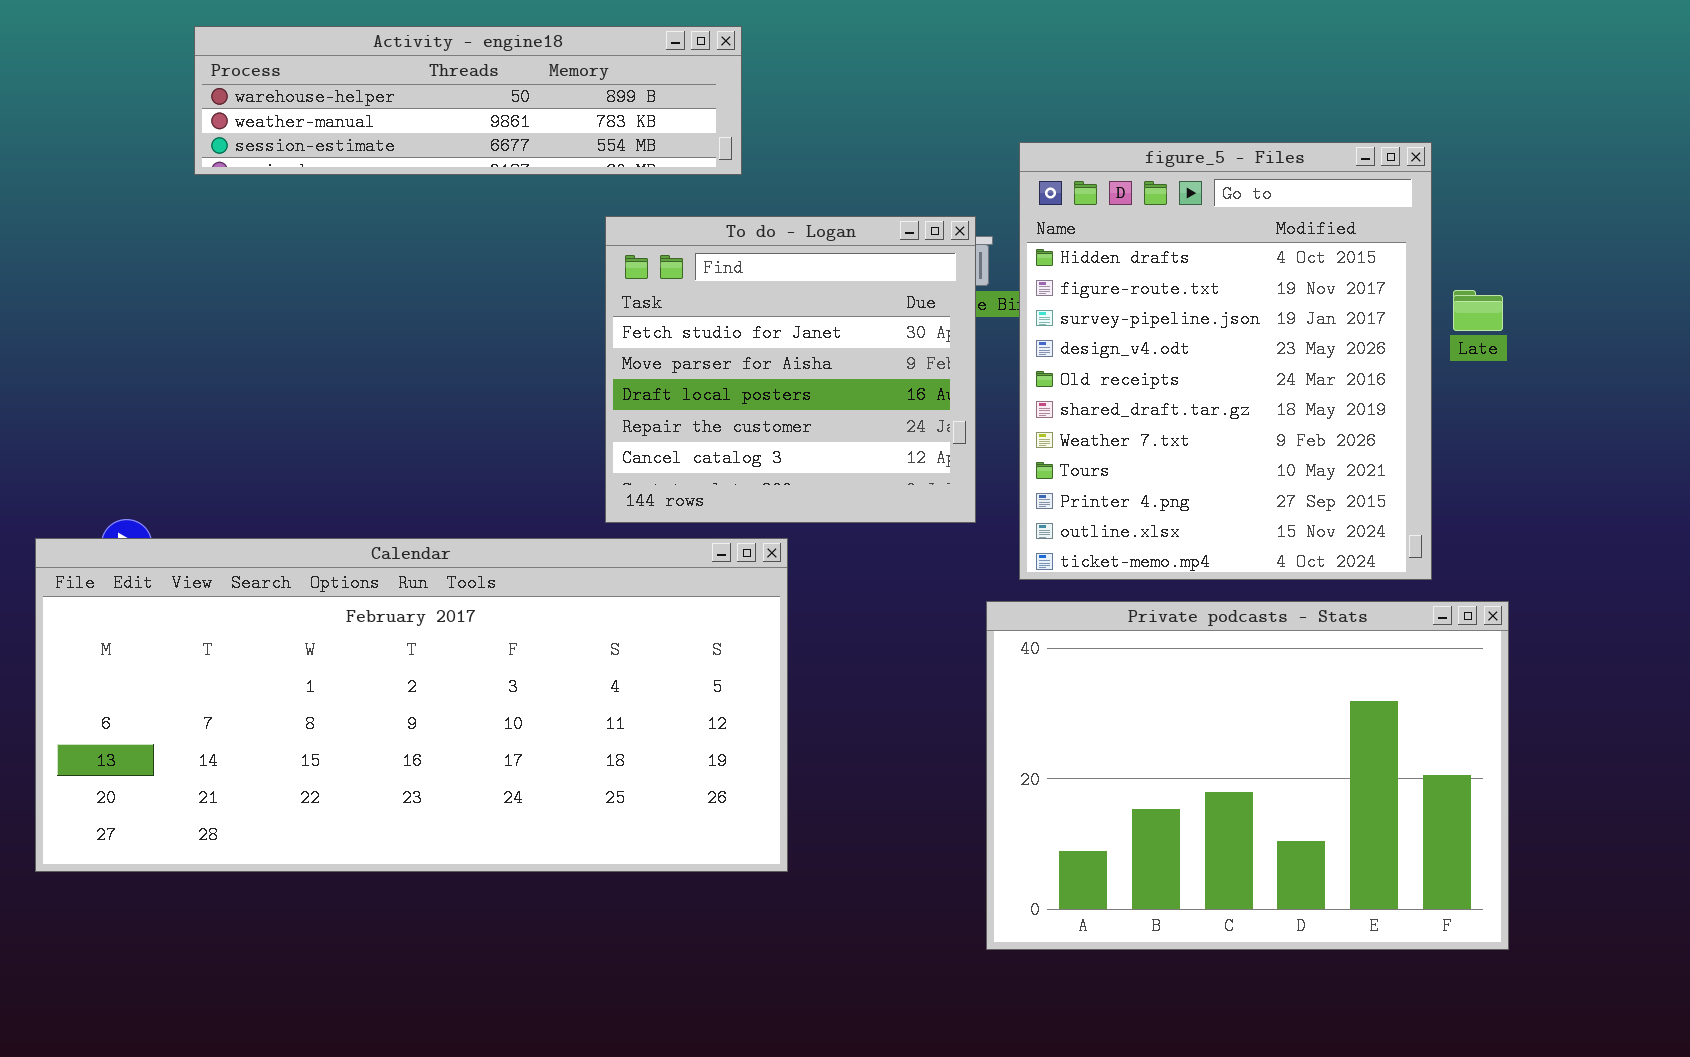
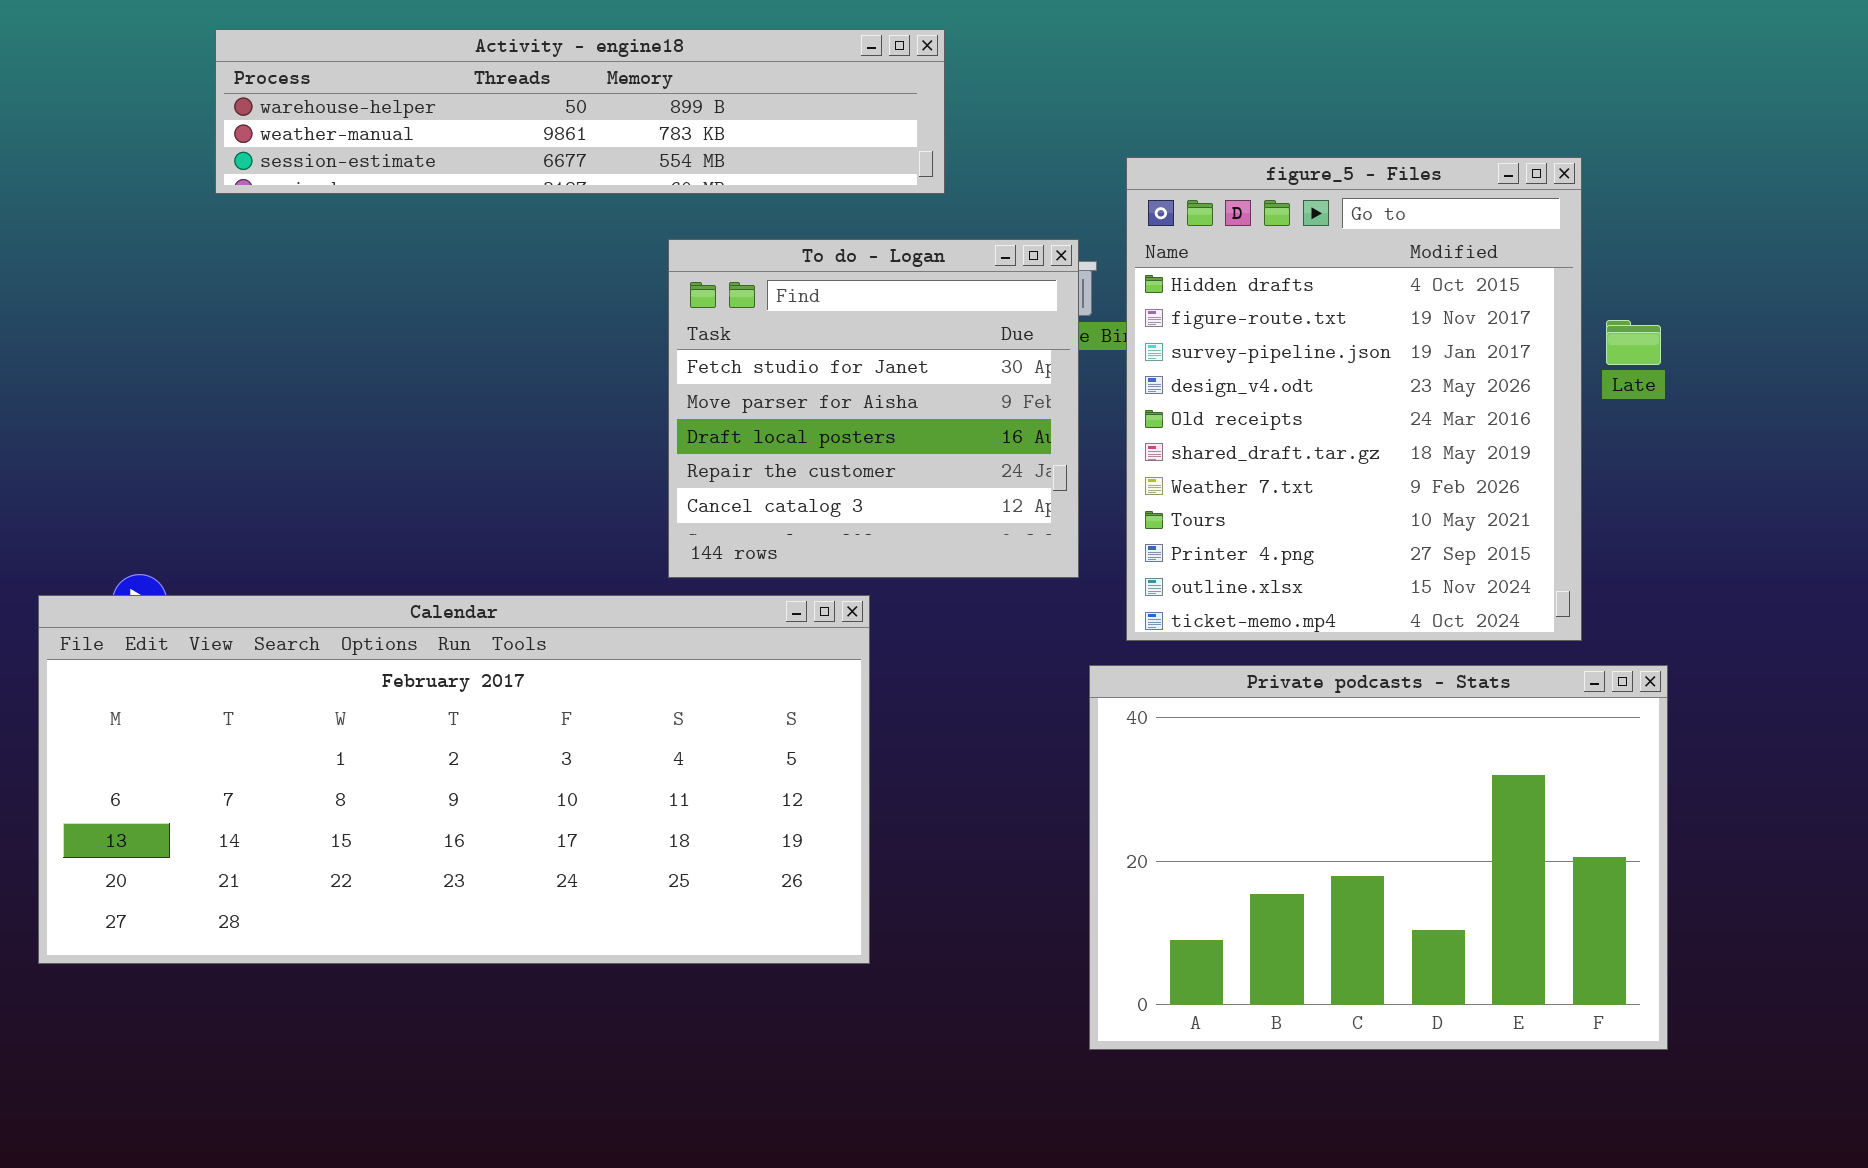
Activity - engine18: [194,26,742,175] -> [215,29,945,194], resized

